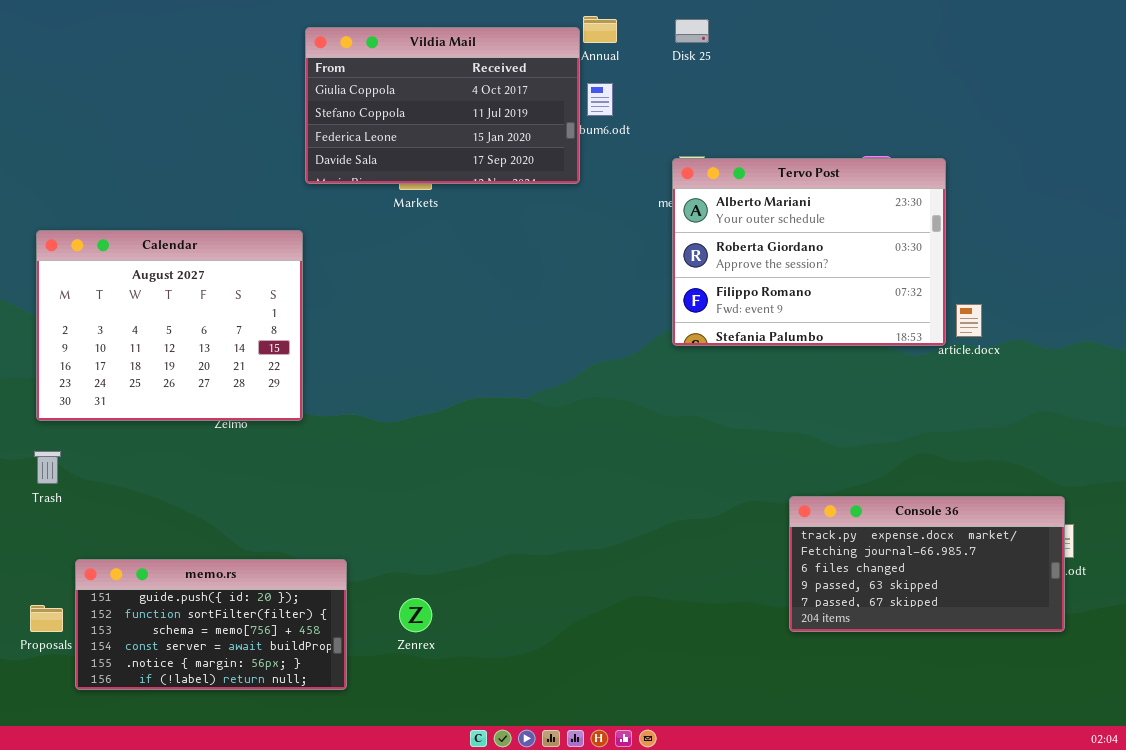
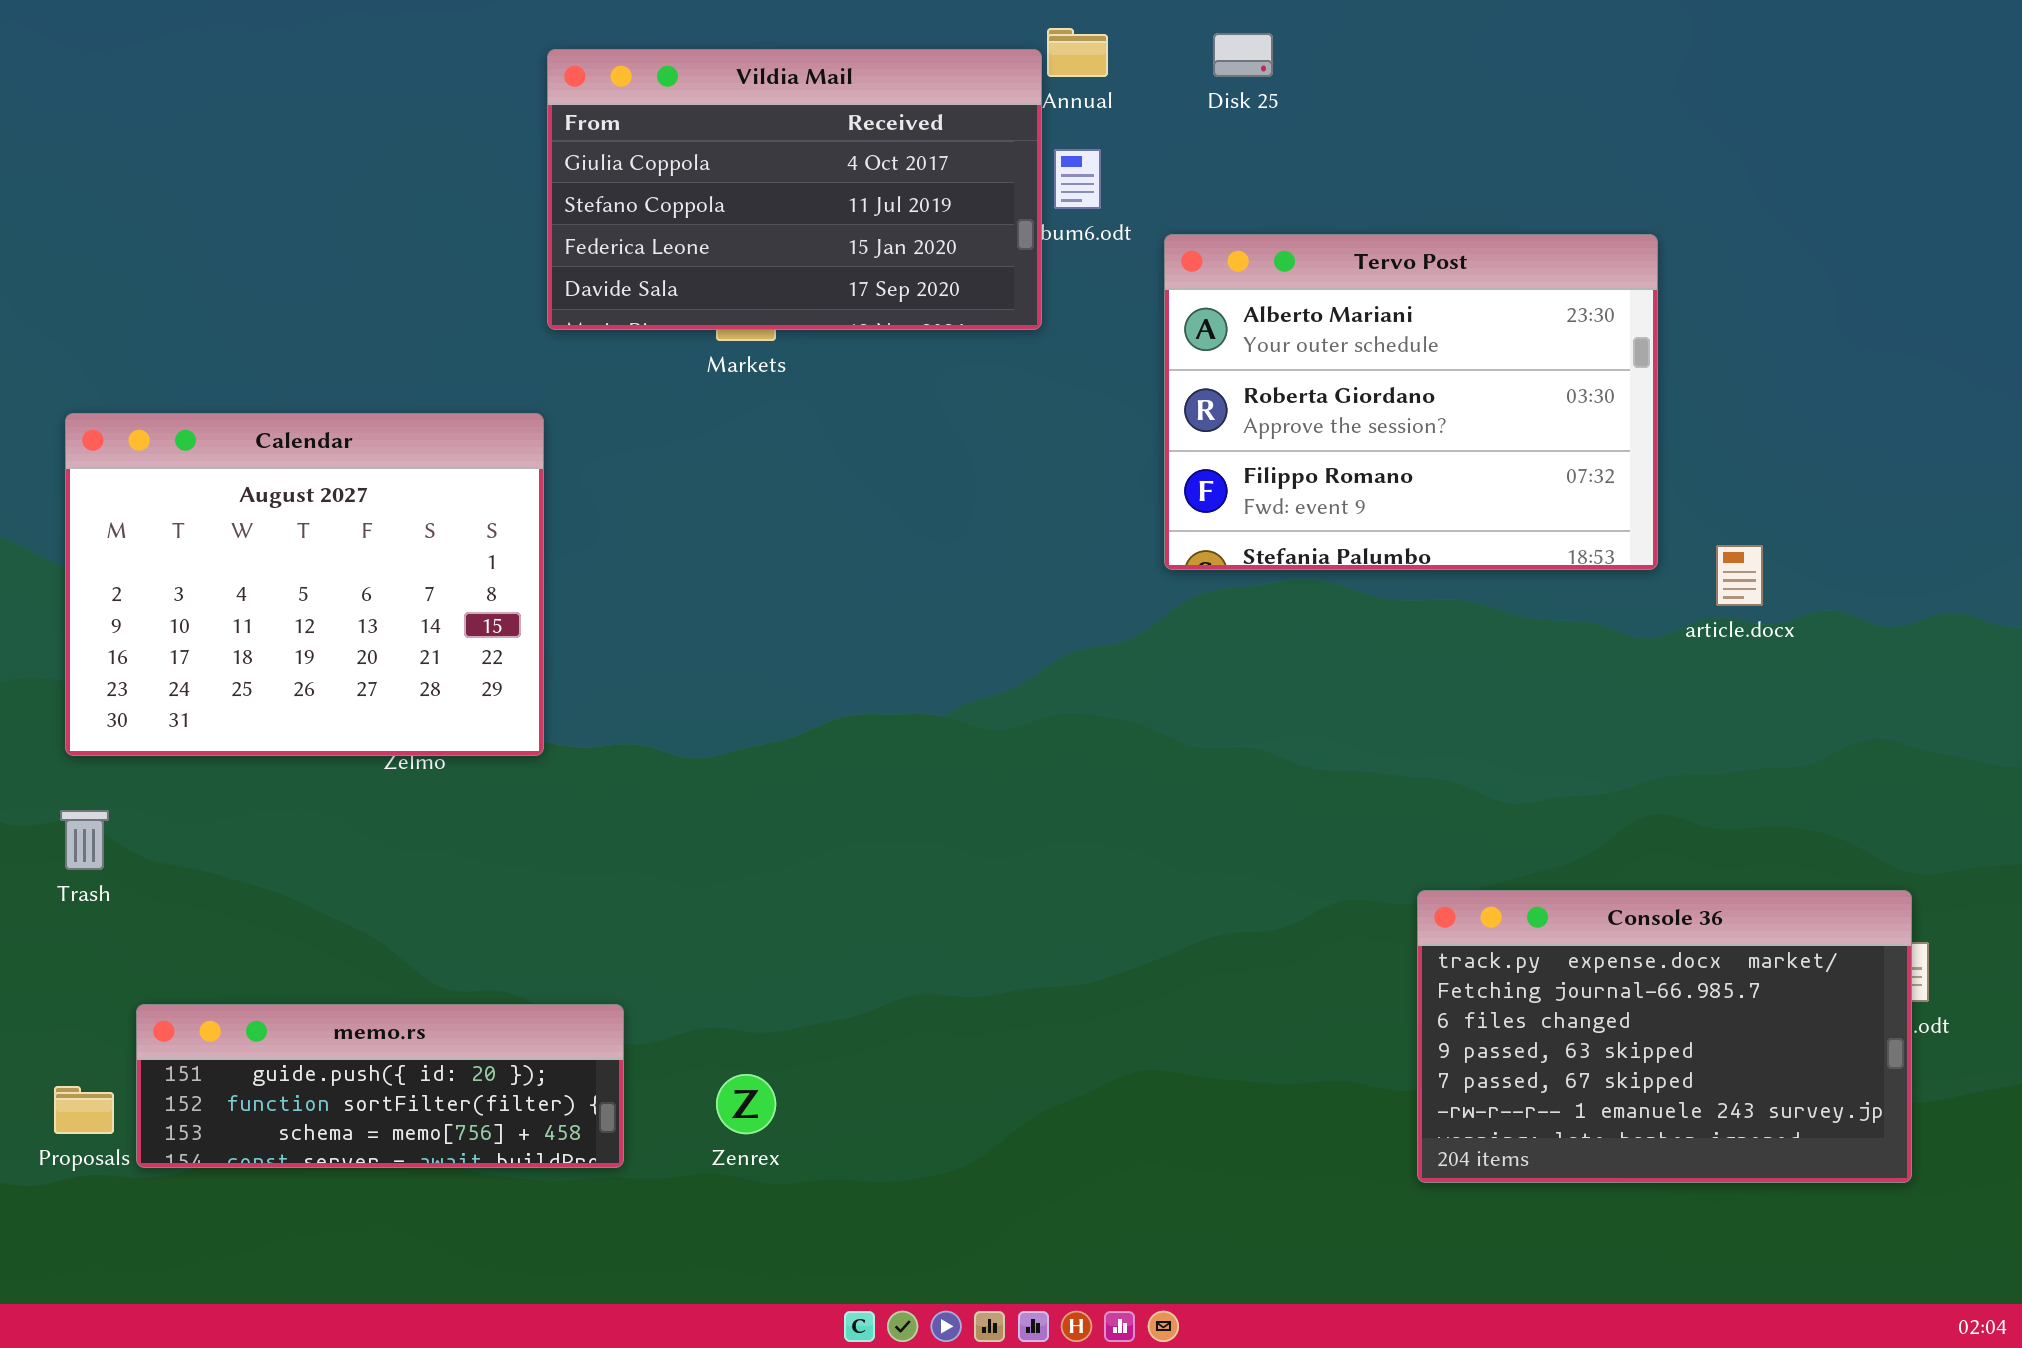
Tervo Post: [672,158,946,346] -> [1164,234,1658,570], moved
Console 36: [789,496,1065,632] -> [1417,890,1912,1183], resized
memo.rs: [75,559,347,690] -> [136,1004,624,1168], resized

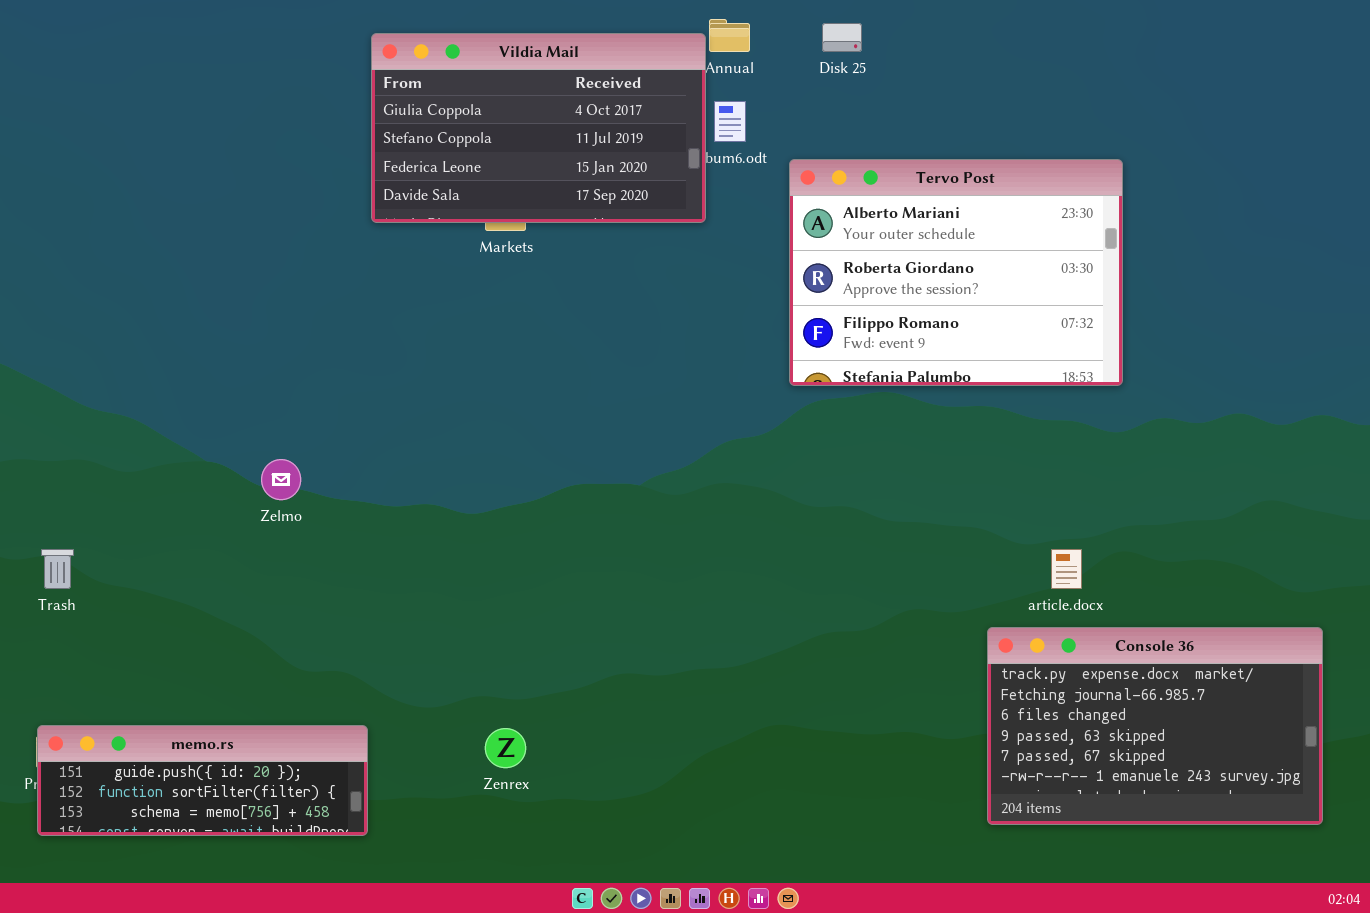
Calendar: [65,413,544,756] -> none, closed
article.docx: [1716,545,1763,606] -> [1051,549,1082,589], moved
Console 36: [1417,890,1912,1183] -> [987,627,1323,825], moved
memo.rs: [136,1004,624,1168] -> [37,725,368,836], moved

